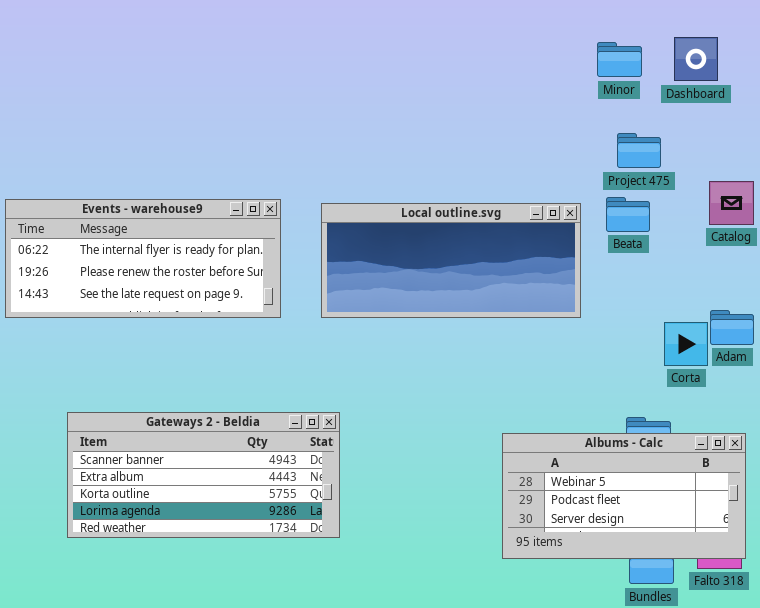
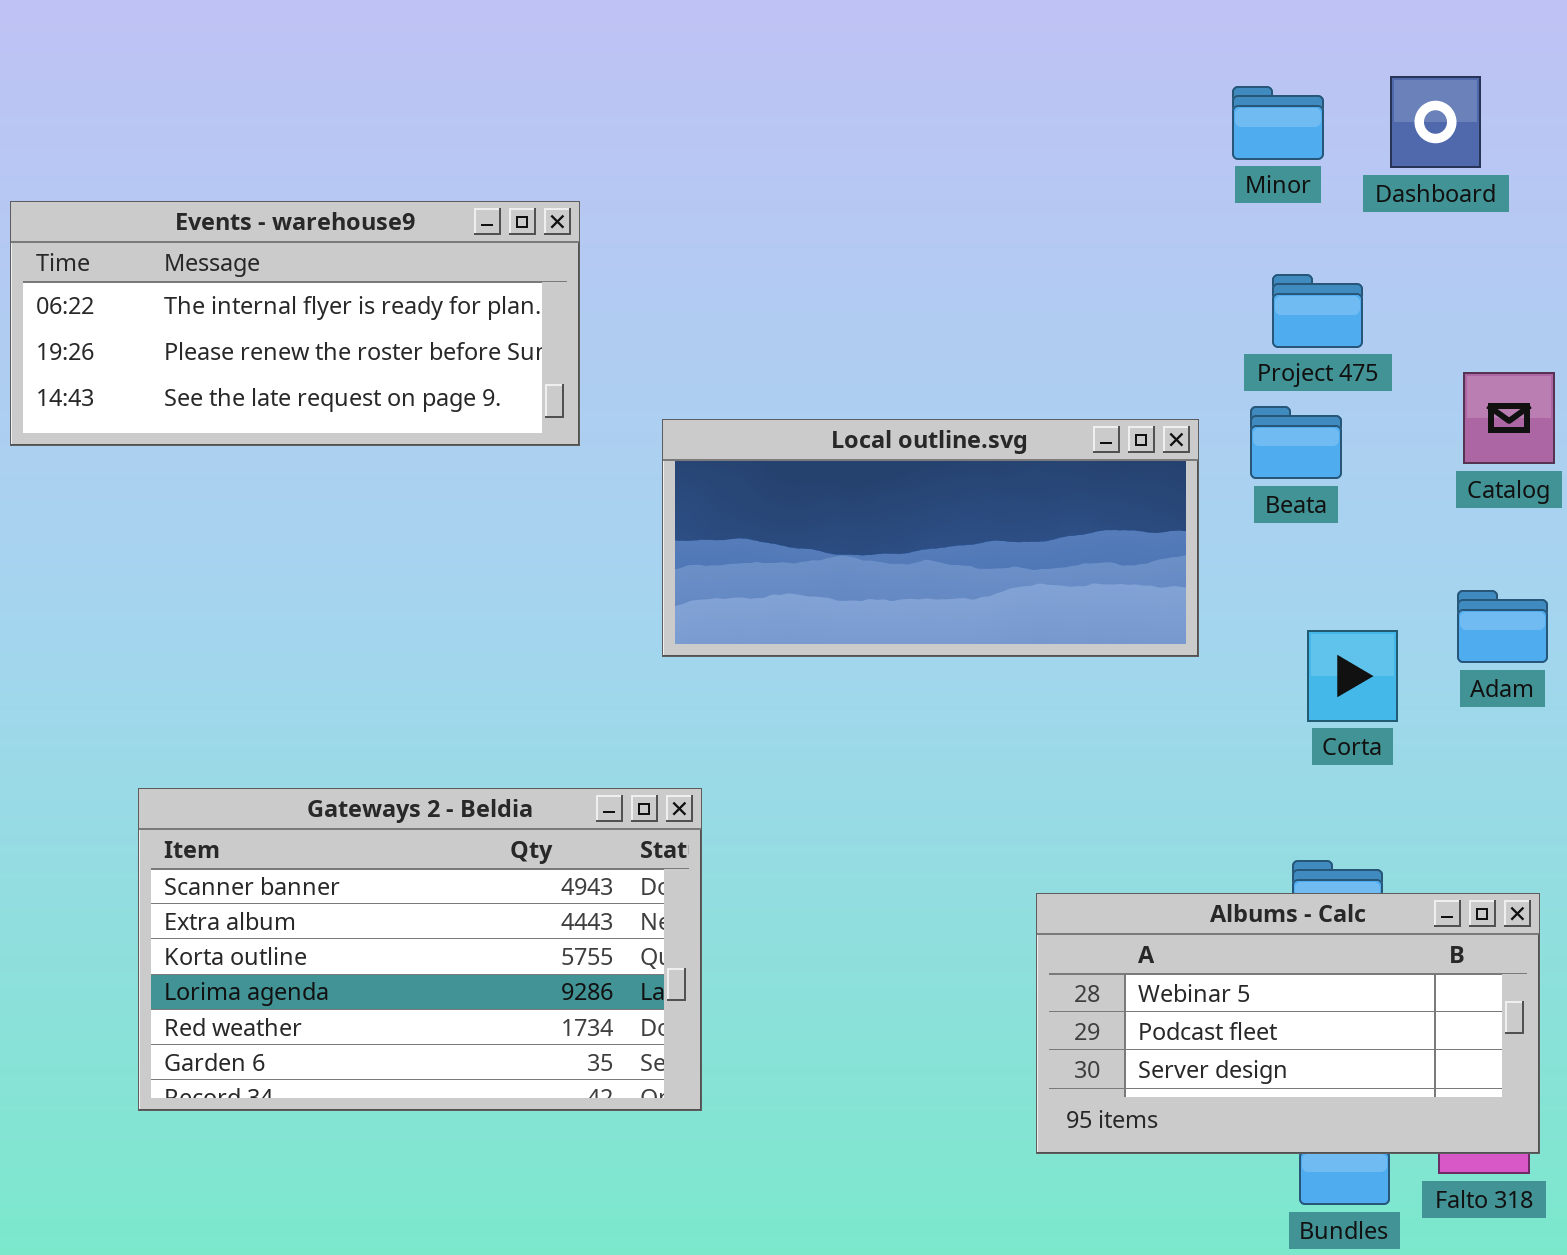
Events - warehouse9: [5,199,281,318] -> [10,201,580,446], moved
Adam: [710,310,754,345] -> [1457,590,1548,663], moved
Corta: [664,322,708,366] -> [1307,630,1398,722], moved
Gateways 2 - Beldia: [67,412,340,538] -> [138,788,702,1111], resized

